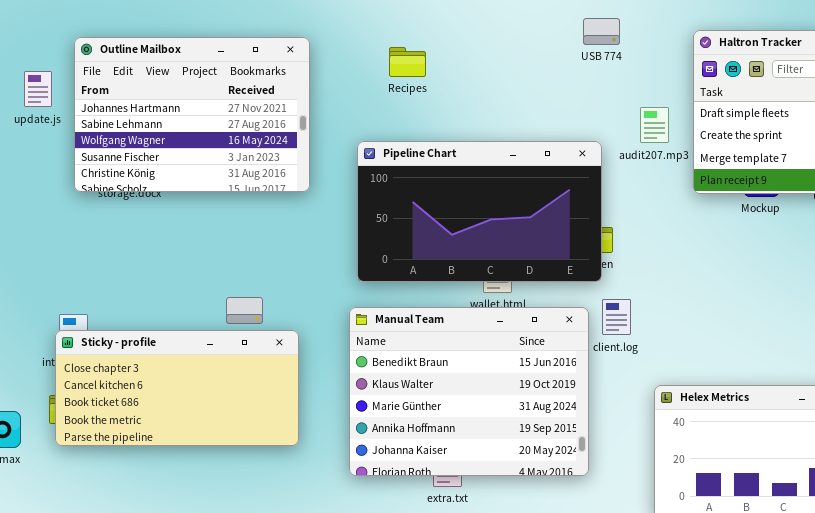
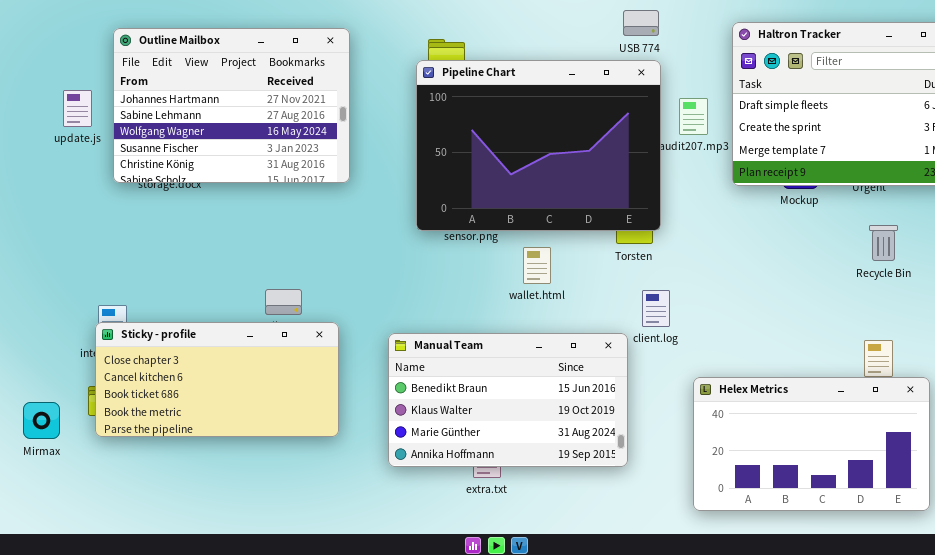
update.js: [24,71,52,107] -> [63,90,92,127], moved
Pipeline Chart: [357,141,602,282] -> [416,60,661,231], moved, resized
Manual Team: [349,307,589,476] -> [388,333,628,467], resized

